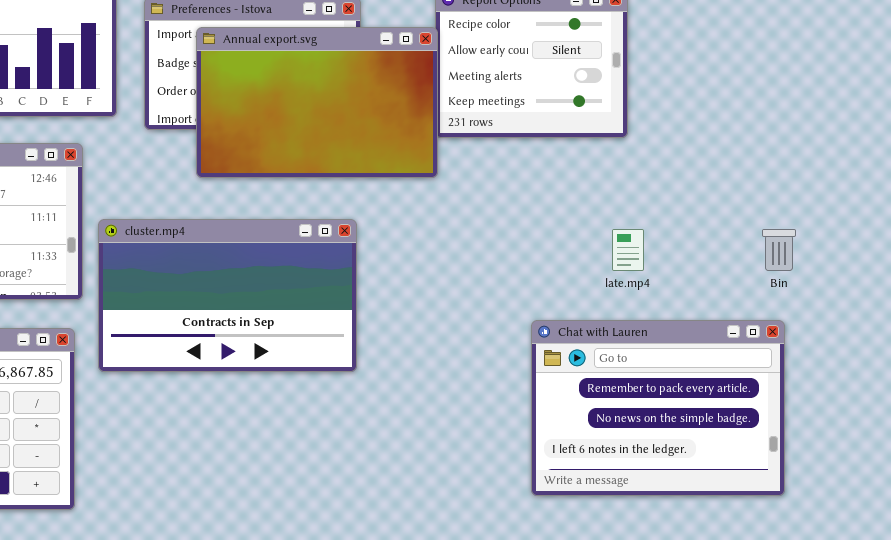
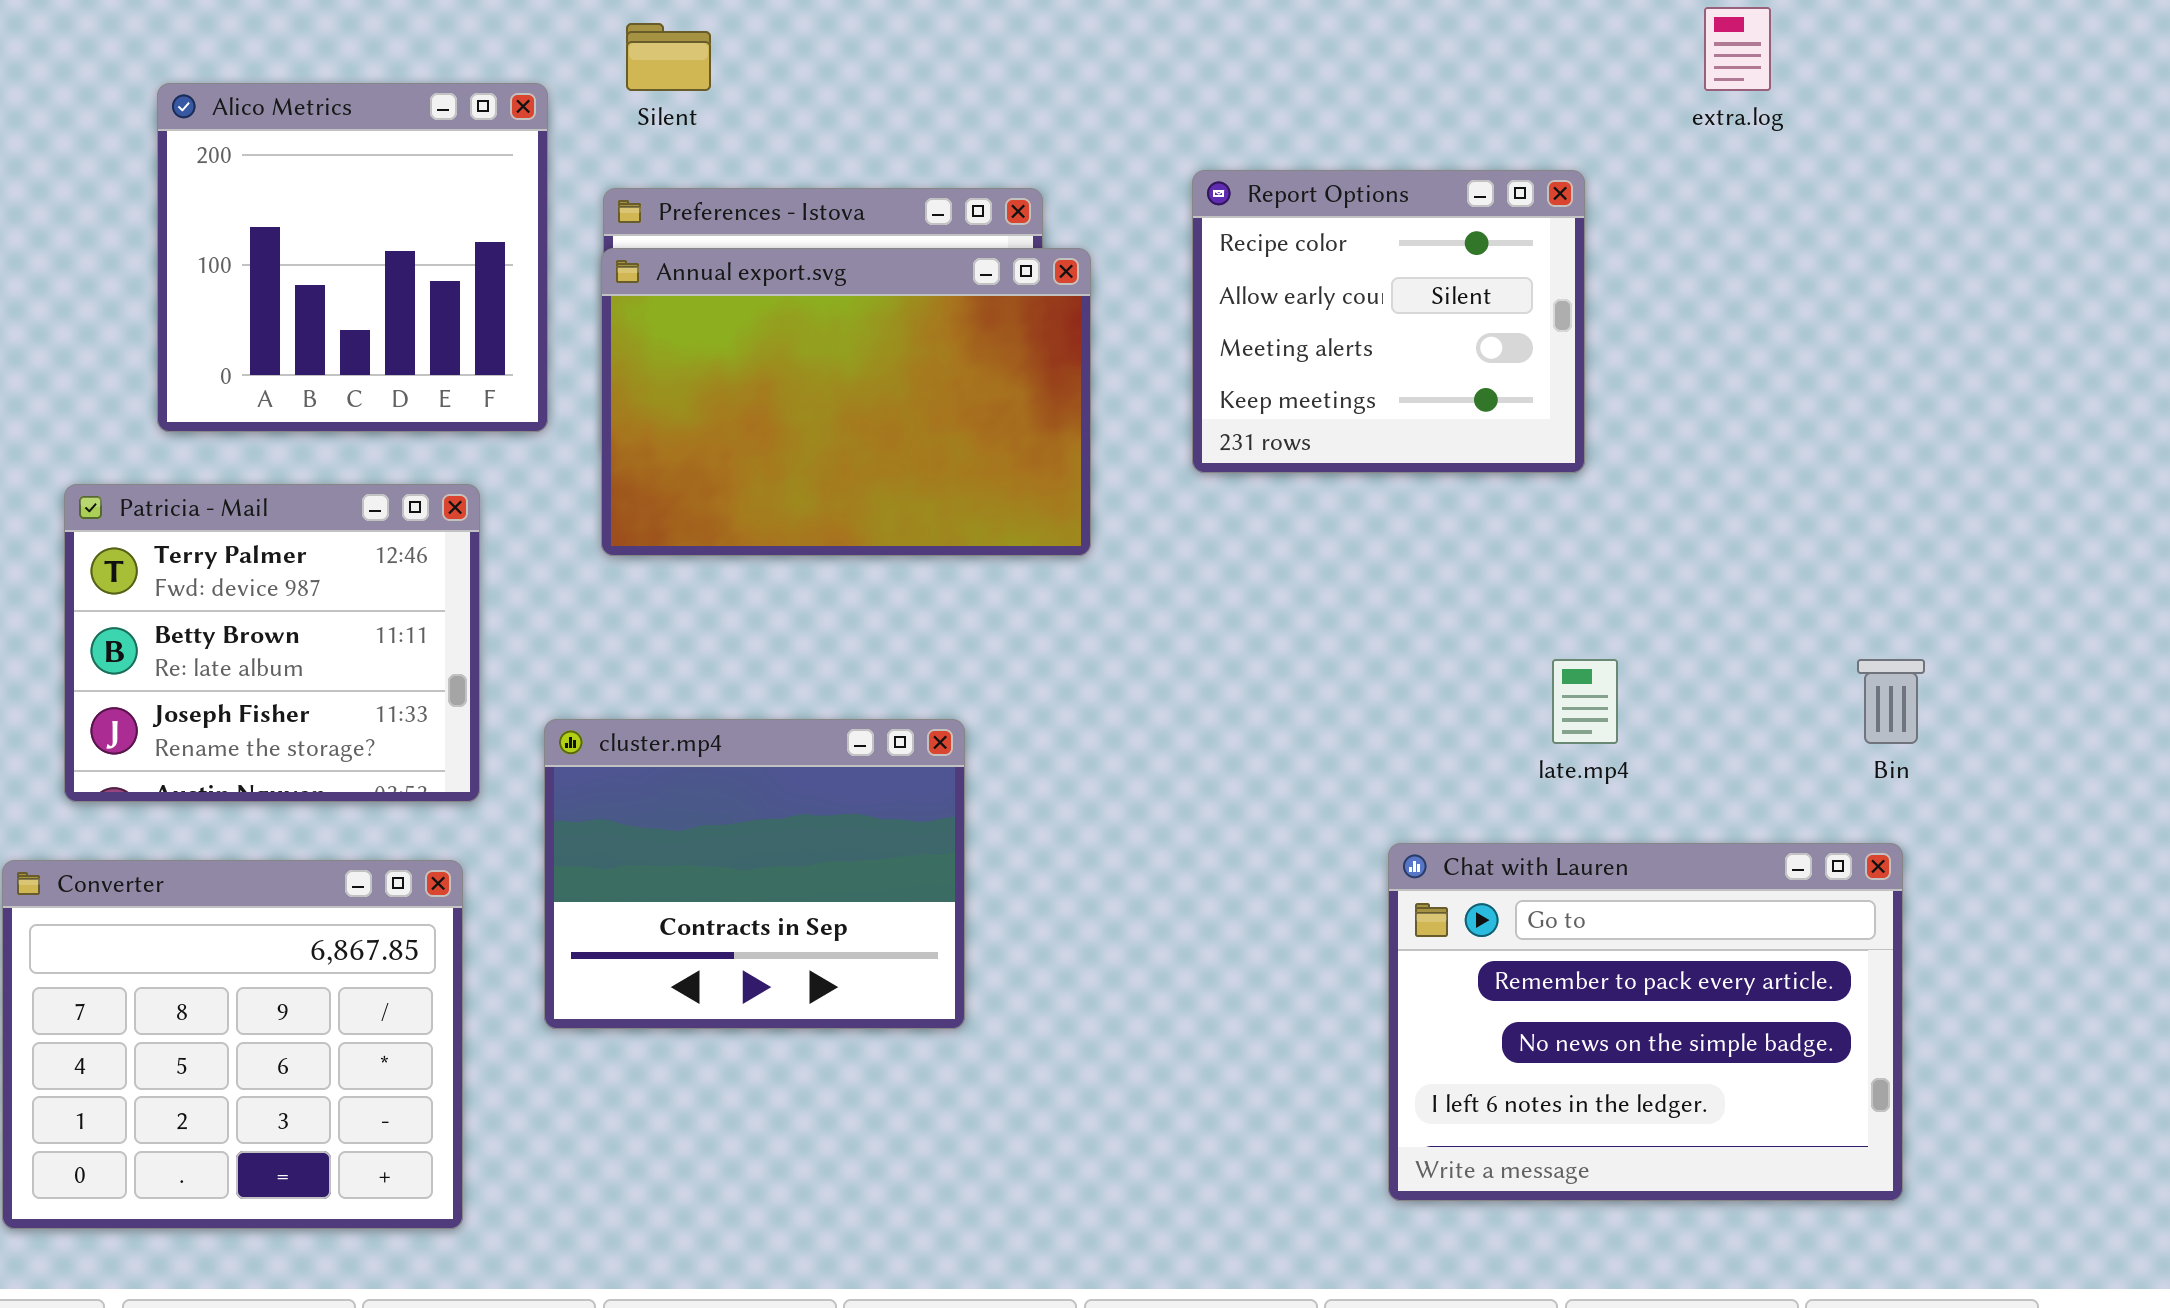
Annual export.svg: [196,27,438,178] -> [601,248,1091,556], moved
cluster.mp4: [98,219,357,372] -> [544,719,965,1029], moved, resized

